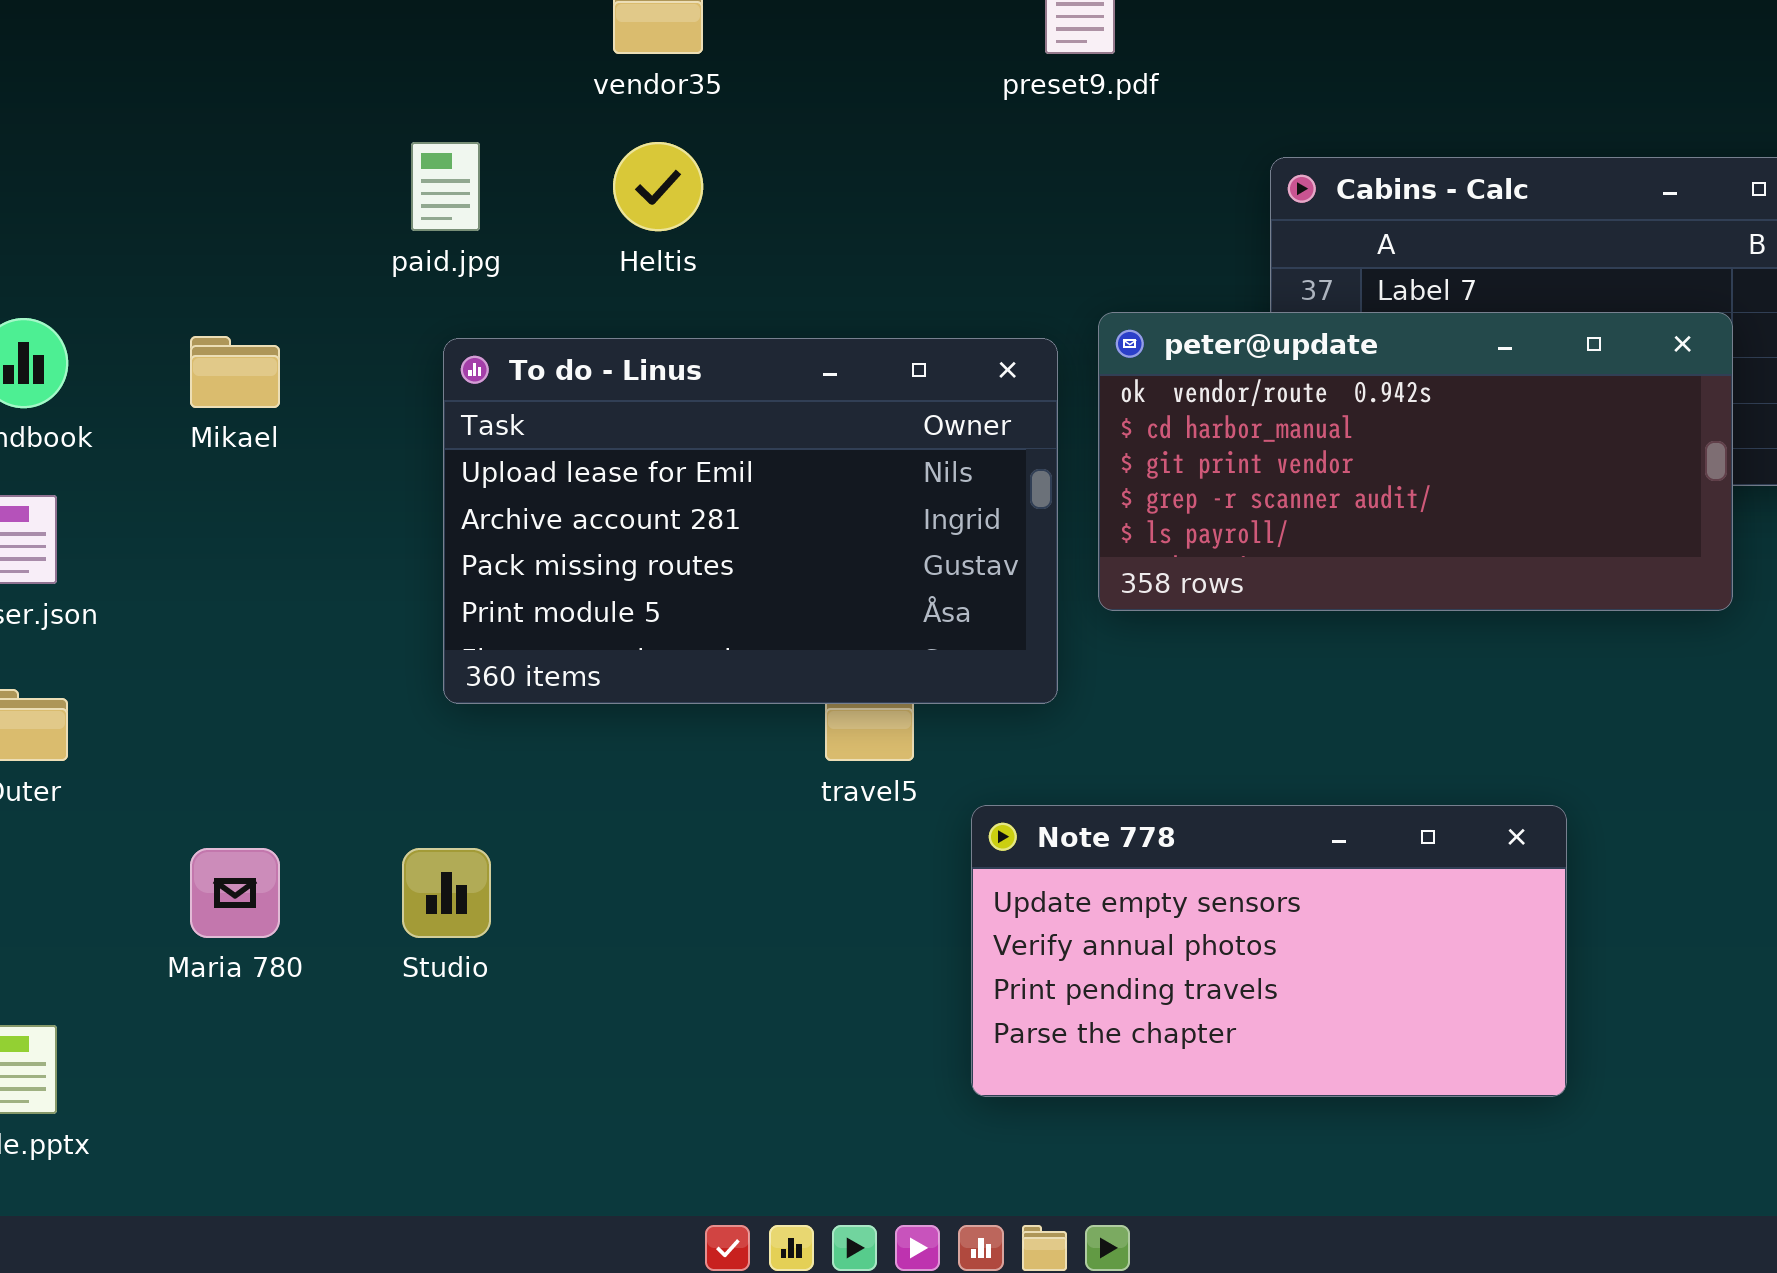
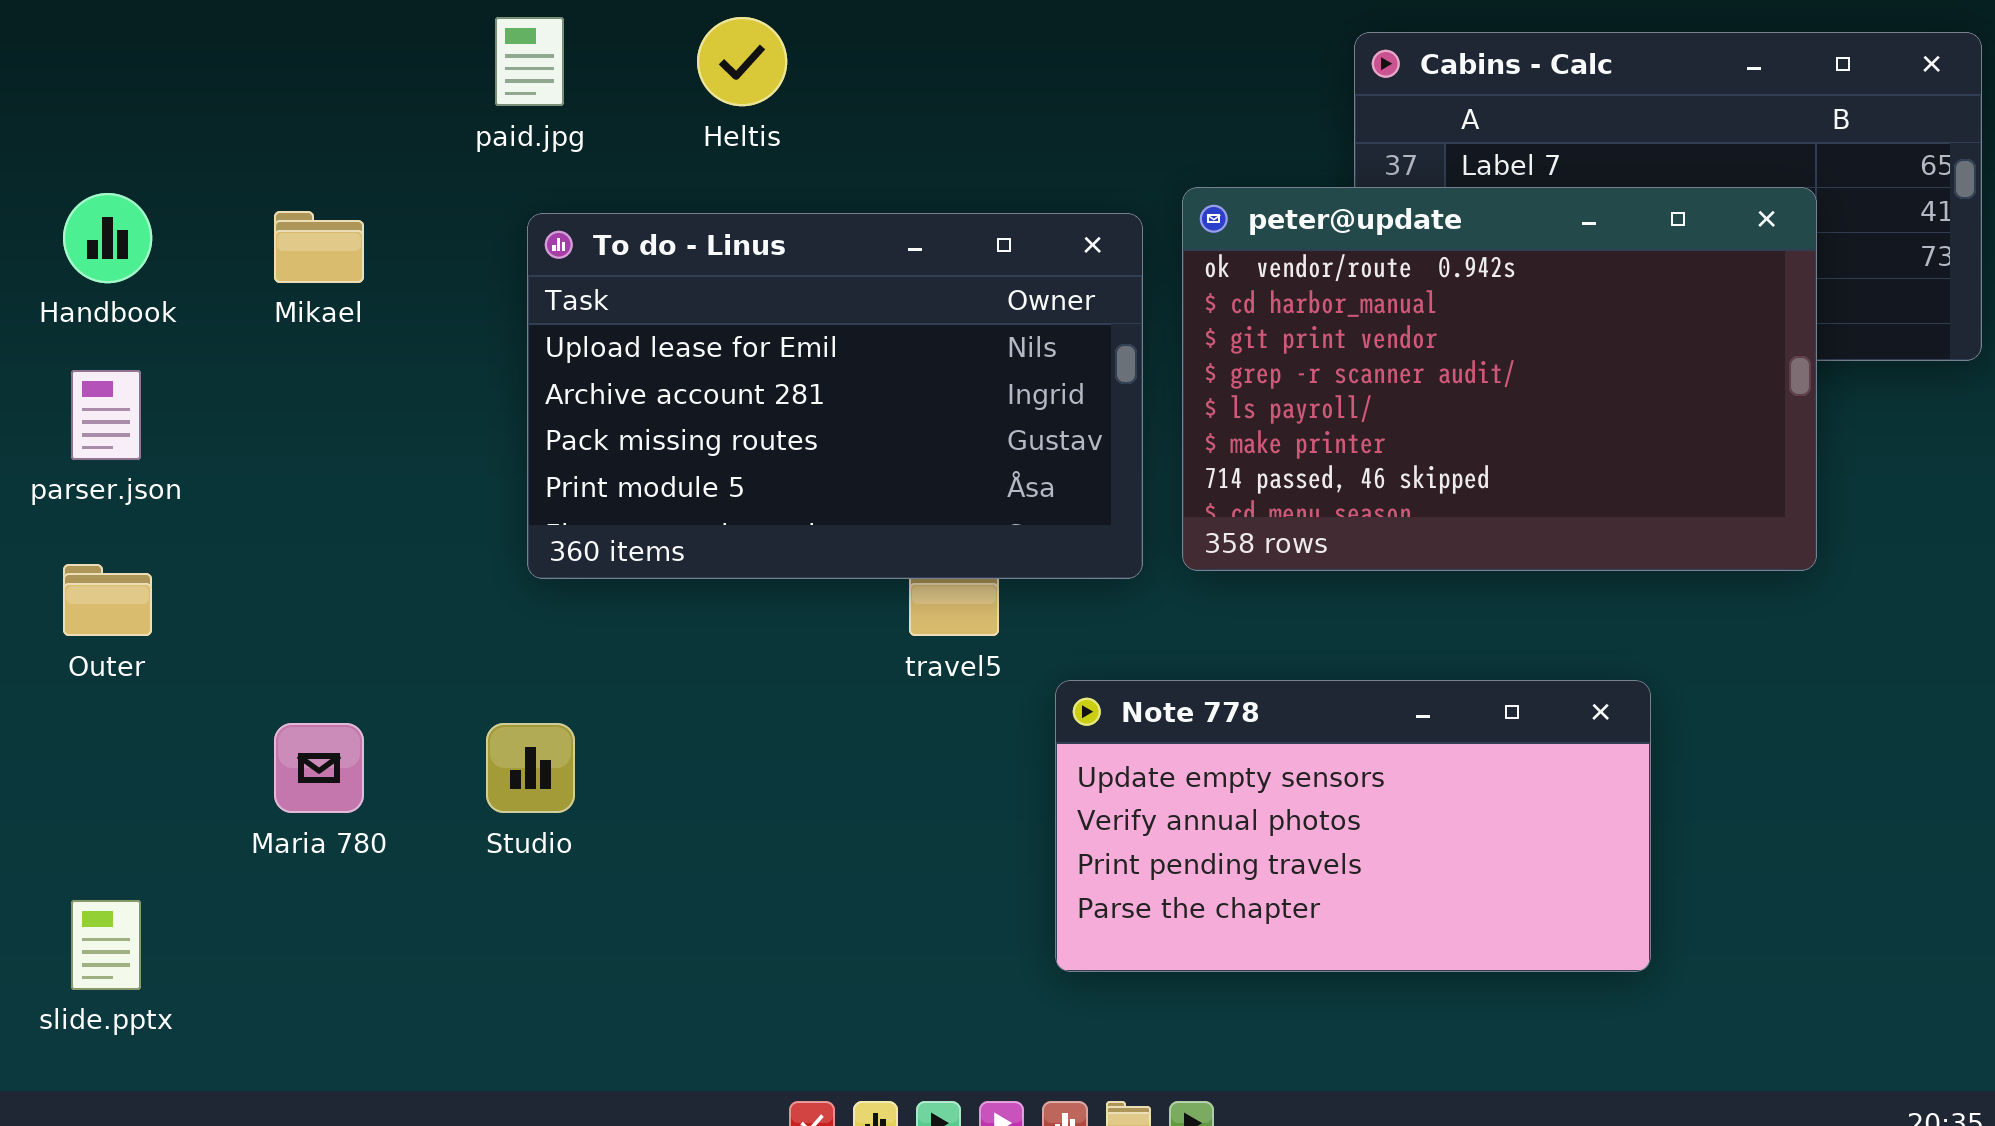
peter@update: [1098,312,1733,611] -> [1182,187,1817,571], resized

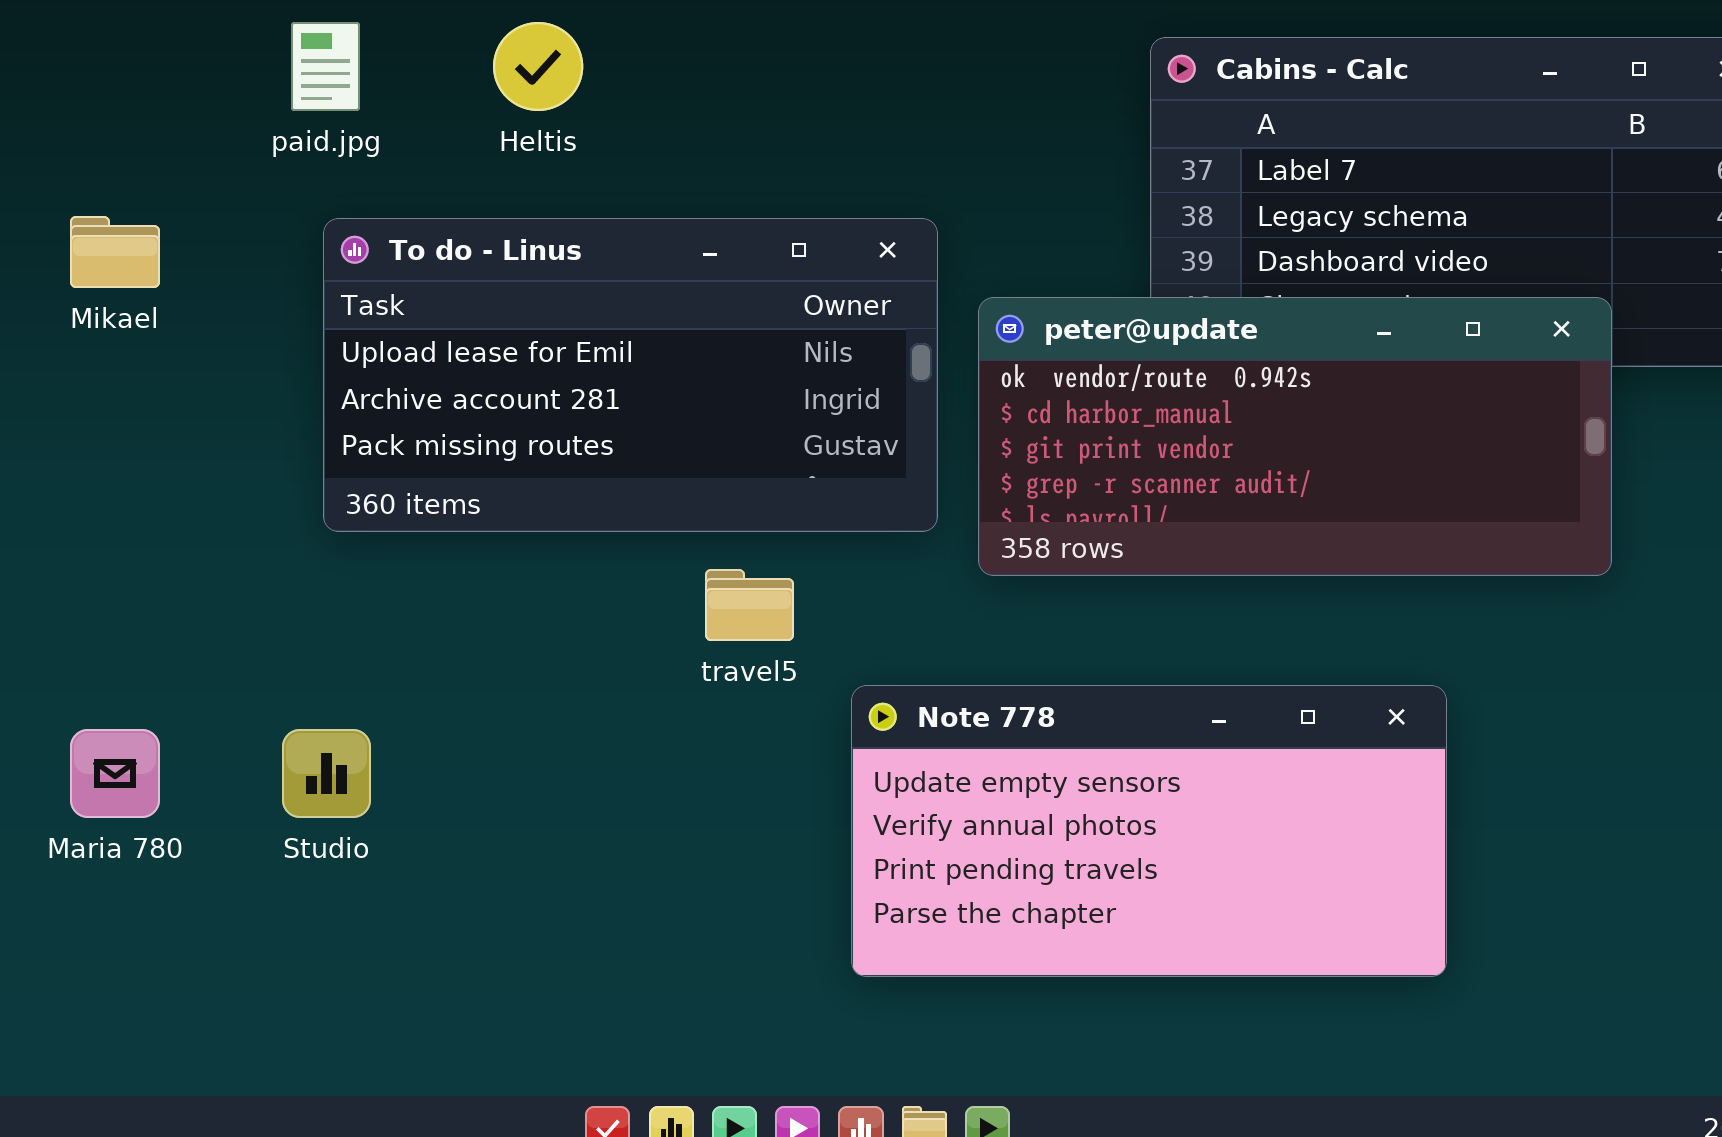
peter@update: [1182,187,1817,571] -> [978,297,1612,576], resized
To do - Linus: [527,213,1143,579] -> [323,218,938,532], resized

